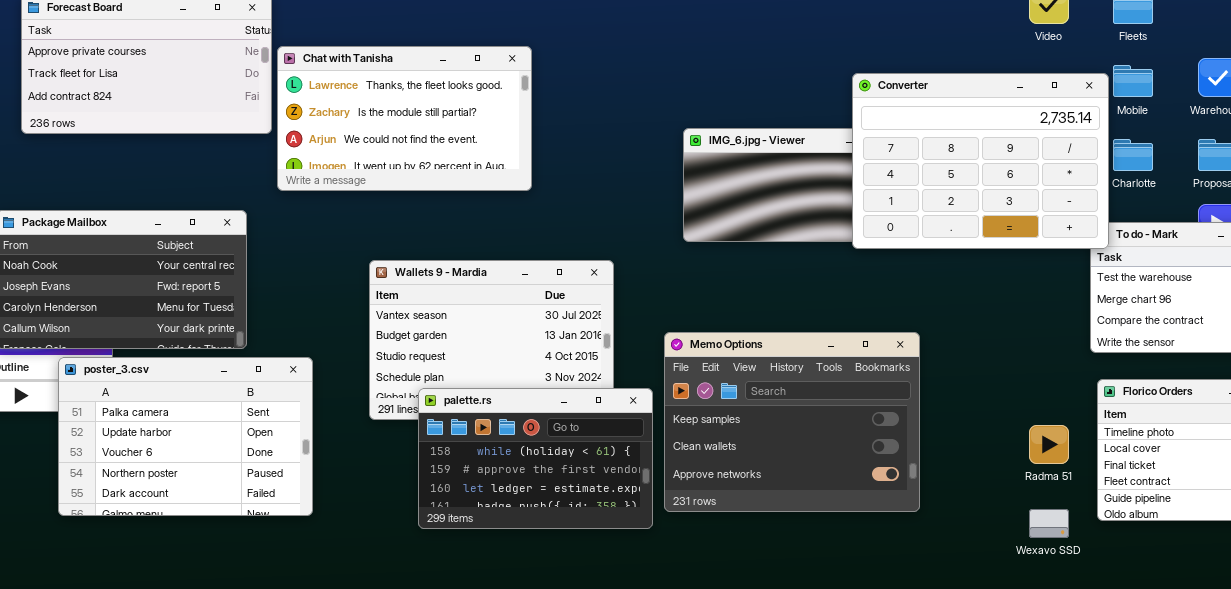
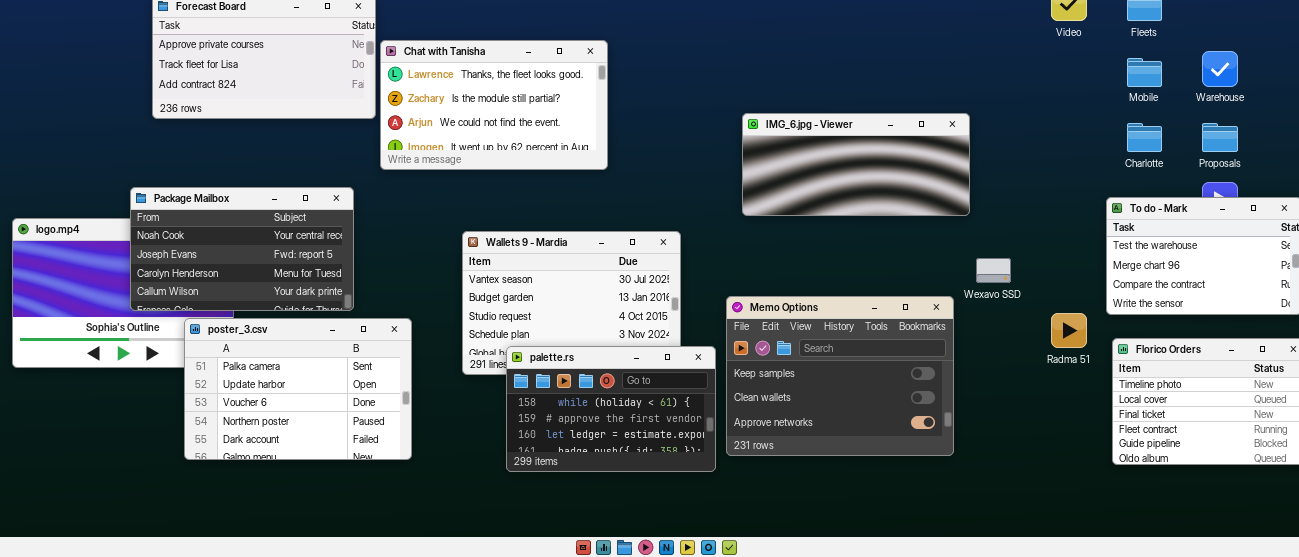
Converter: [852,73,1109,249] -> none, closed
Radma 51: [1029,425,1069,464] -> [1051,313,1087,348], moved
Wexavo SSD: [1029,509,1069,538] -> [976,258,1011,283], moved

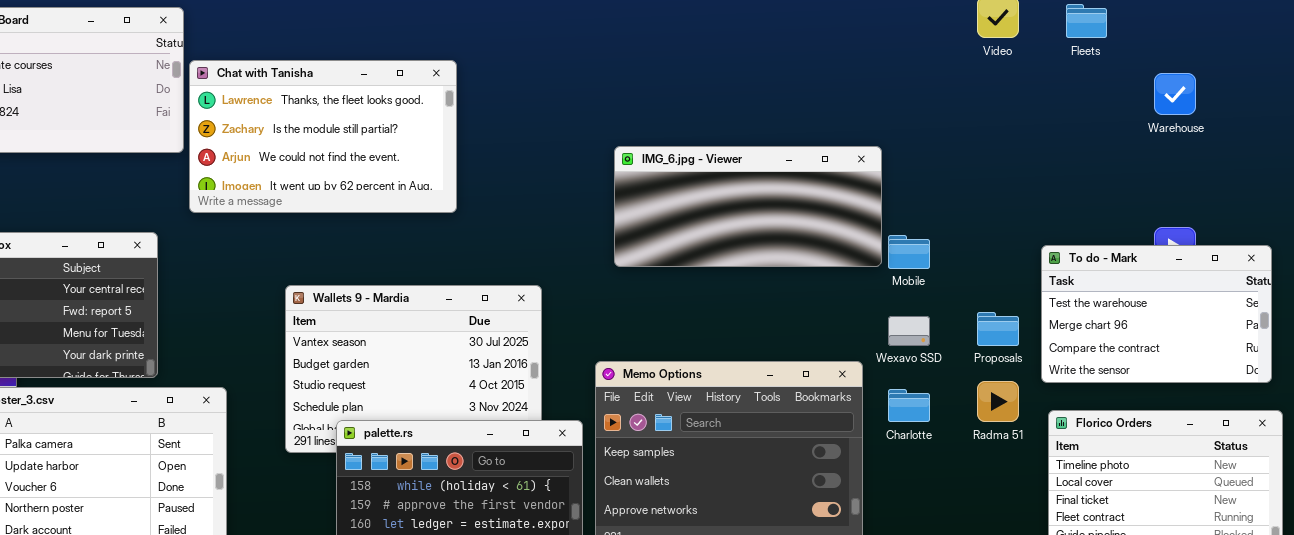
Mobile: [1127,58,1162,87] -> [888,235,930,269], moved
Charlotte: [1127,123,1162,152] -> [888,389,930,422], moved
Proposals: [1202,123,1238,152] -> [977,312,1019,346], moved

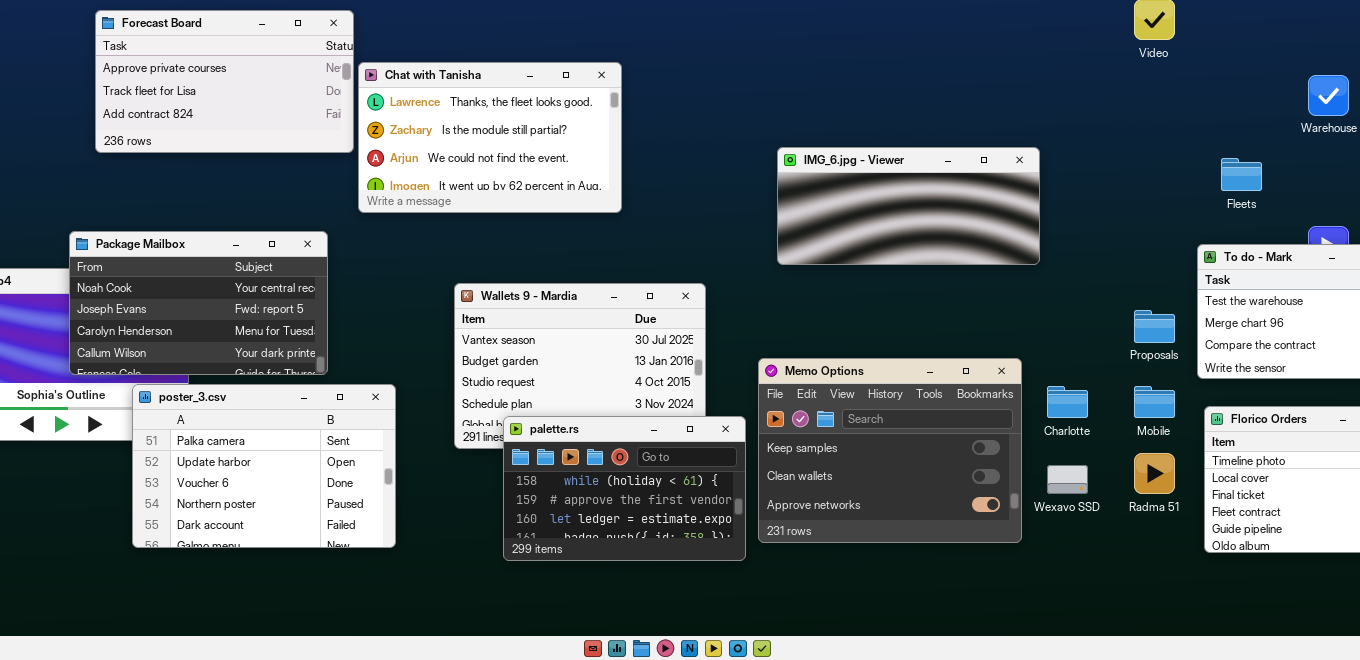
Fleets: [1066,4,1107,38] -> [1221,158,1262,191], moved
Mobile: [888,235,930,269] -> [1134,386,1175,418], moved
Wexavo SSD: [888,316,930,346] -> [1047,465,1088,494], moved
Radma 51: [977,381,1019,422] -> [1134,453,1175,494], moved

